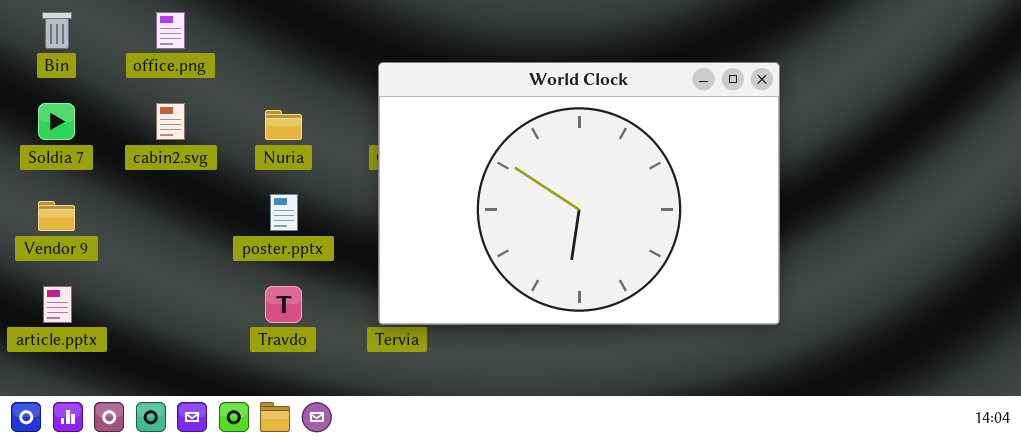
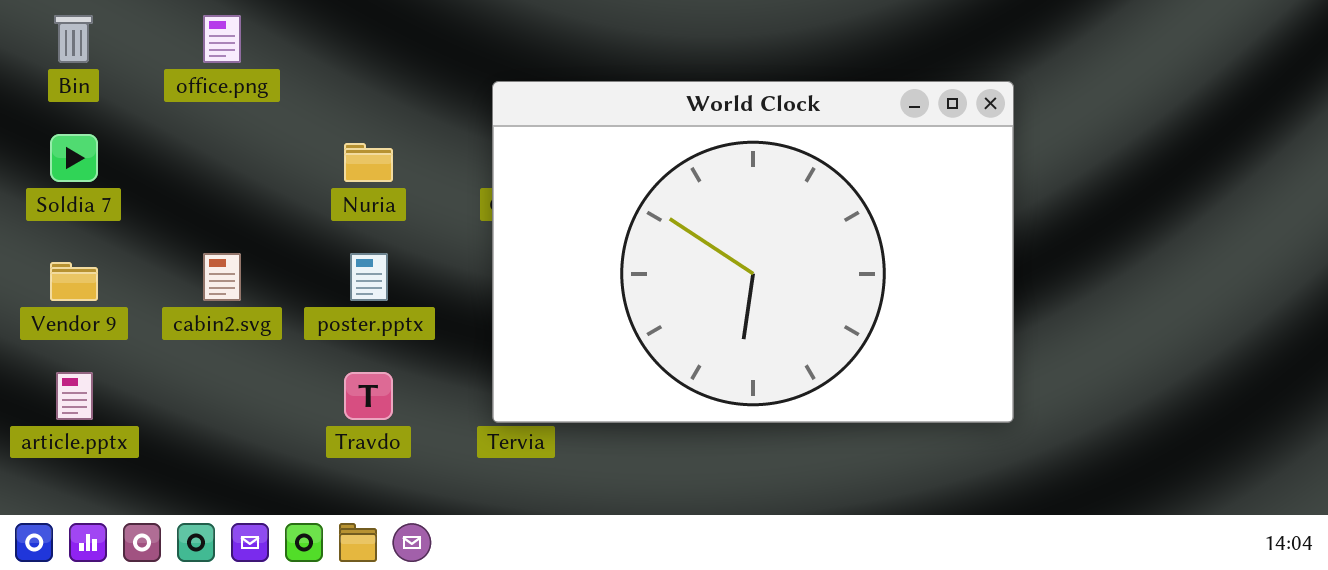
cabin2.svg: [156,103,185,140] -> [203,253,241,301], moved

